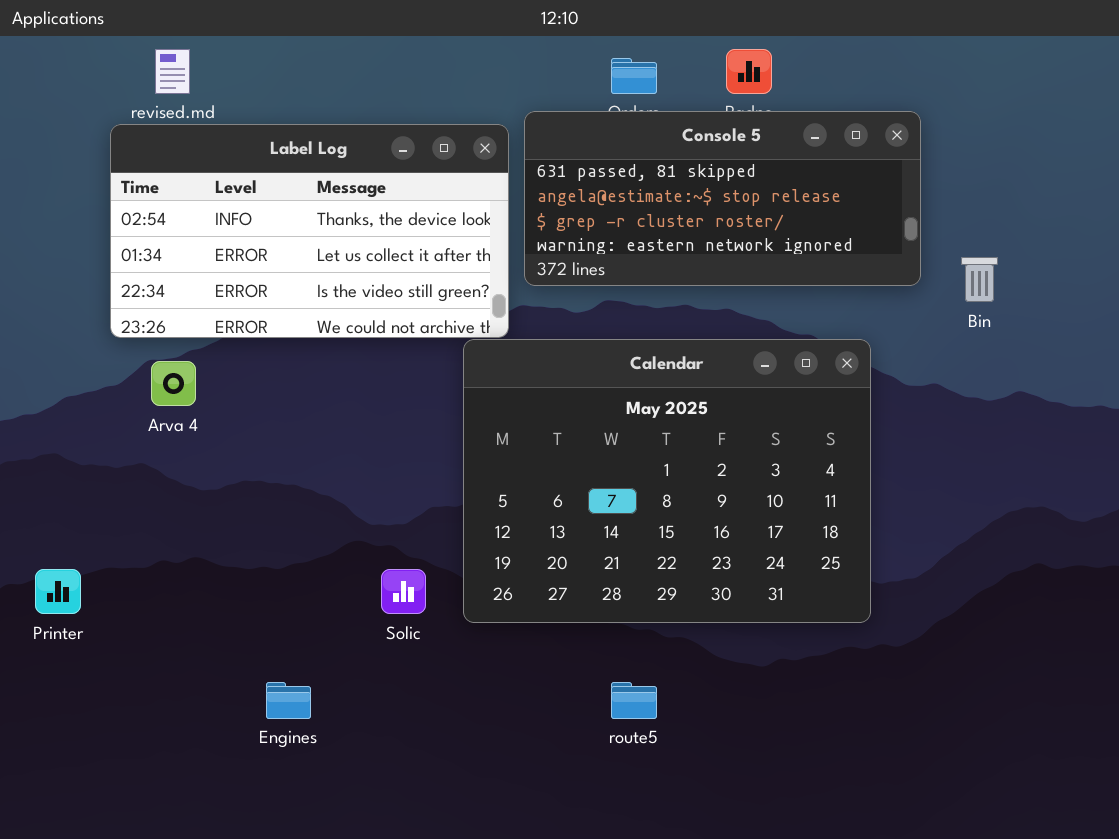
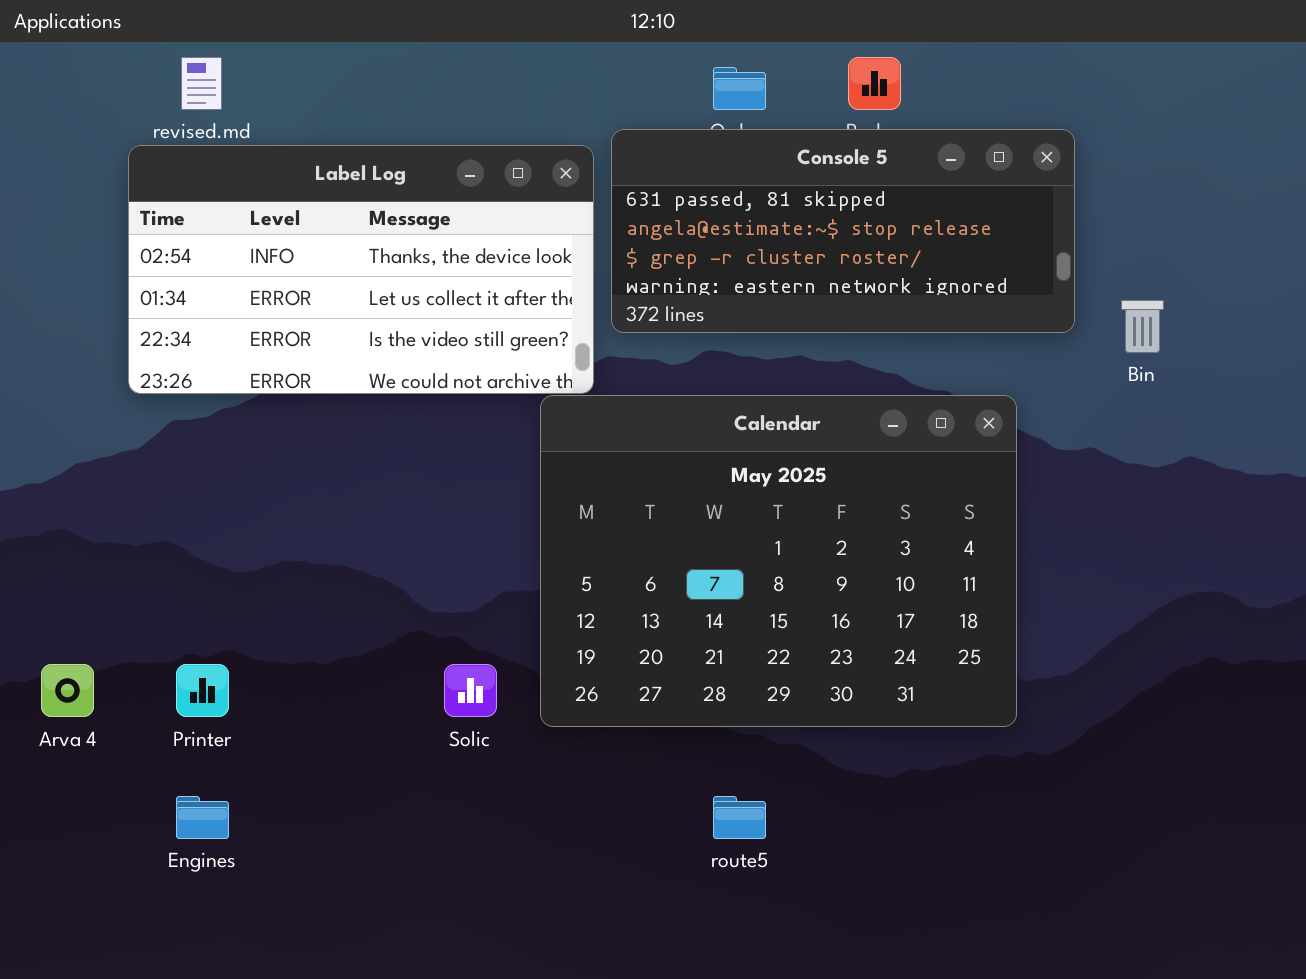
Arva 4: [151,361,196,406] -> [41,664,94,717], moved
Printer: [35,569,81,614] -> [176,664,229,717], moved
Engines: [266,682,311,719] -> [176,796,229,839], moved

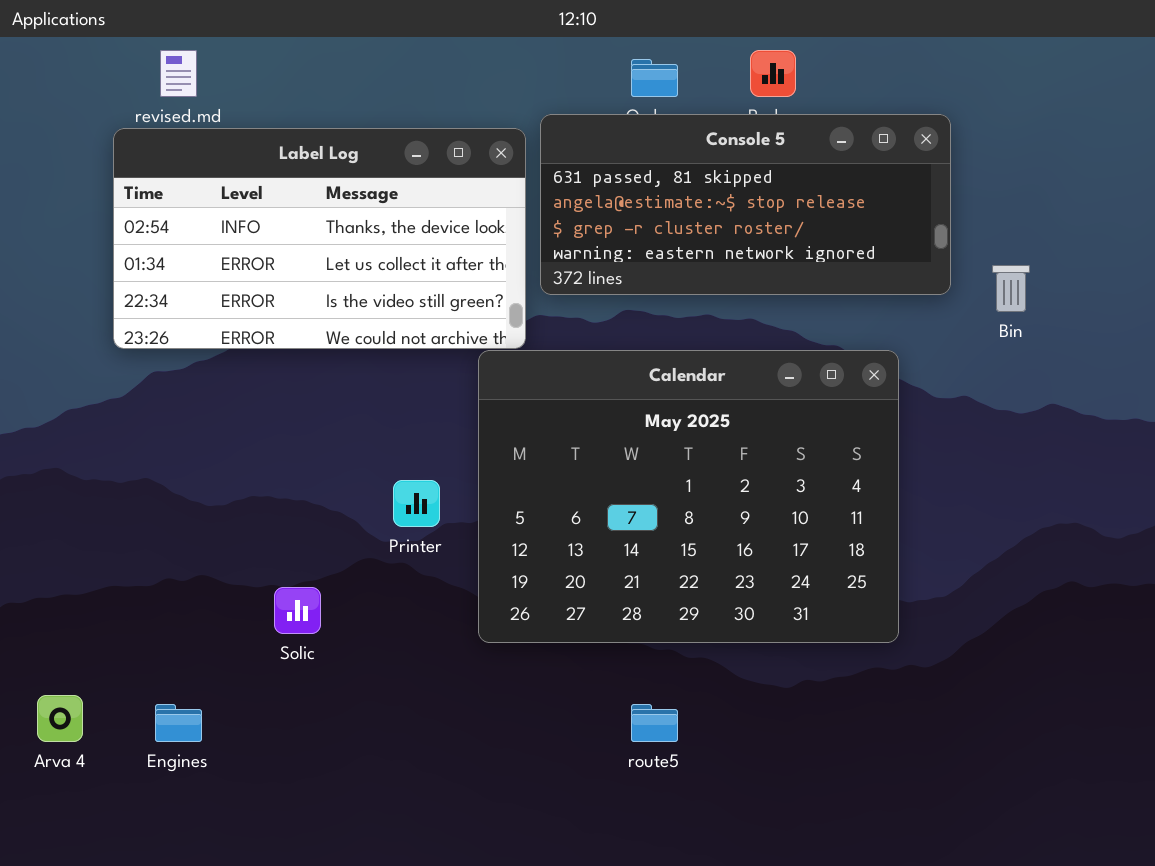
Arva 4: [41,664,94,717] -> [37,695,83,742], moved
Printer: [176,664,229,717] -> [393,480,440,527], moved
Solic: [444,664,497,717] -> [274,587,321,634], moved

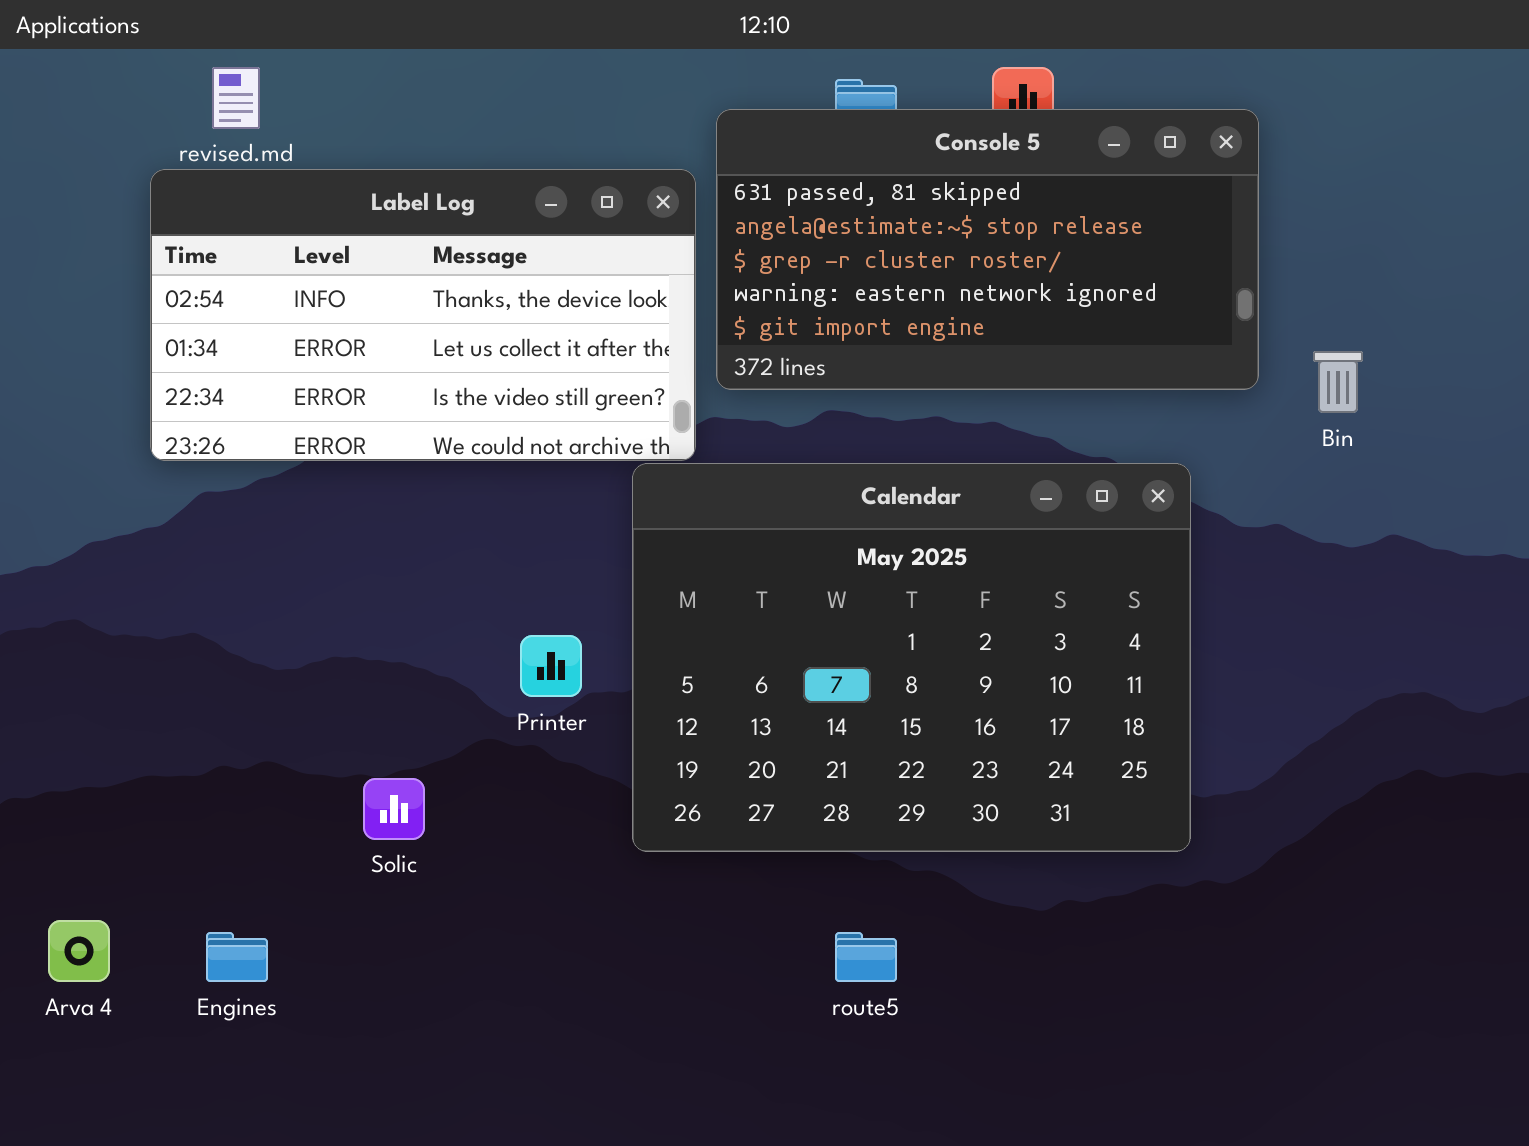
Console 5: [540,114,951,295] -> [716,109,1259,390], resized

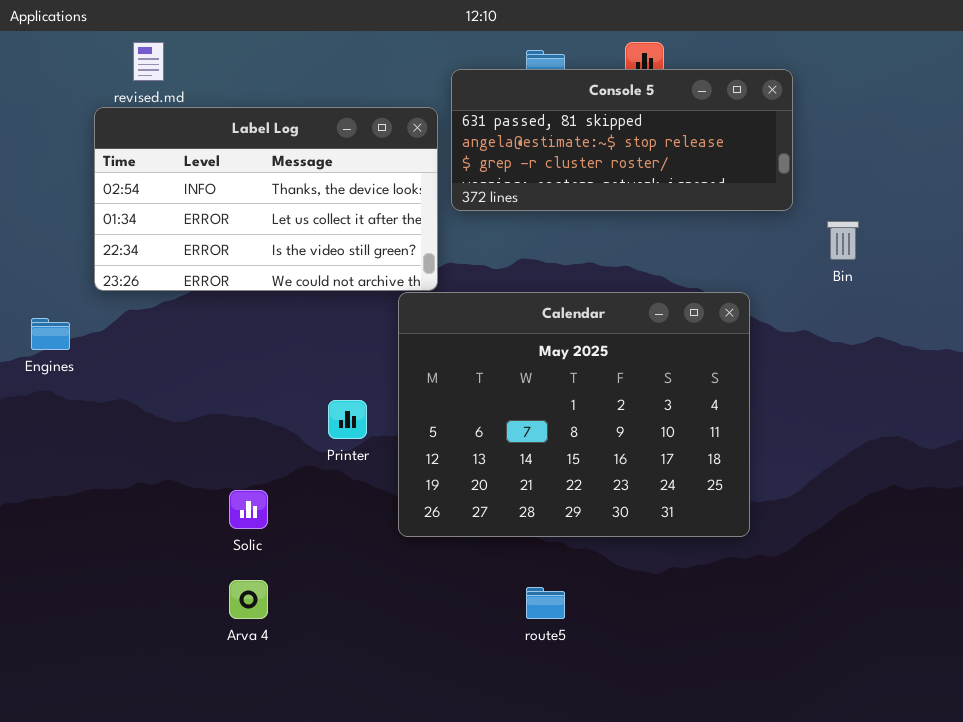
Console 5: [716,109,1259,390] -> [451,69,793,211], resized
Arva 4: [48,920,110,982] -> [229,580,268,619], moved
Engines: [206,932,268,982] -> [31,318,70,350], moved

